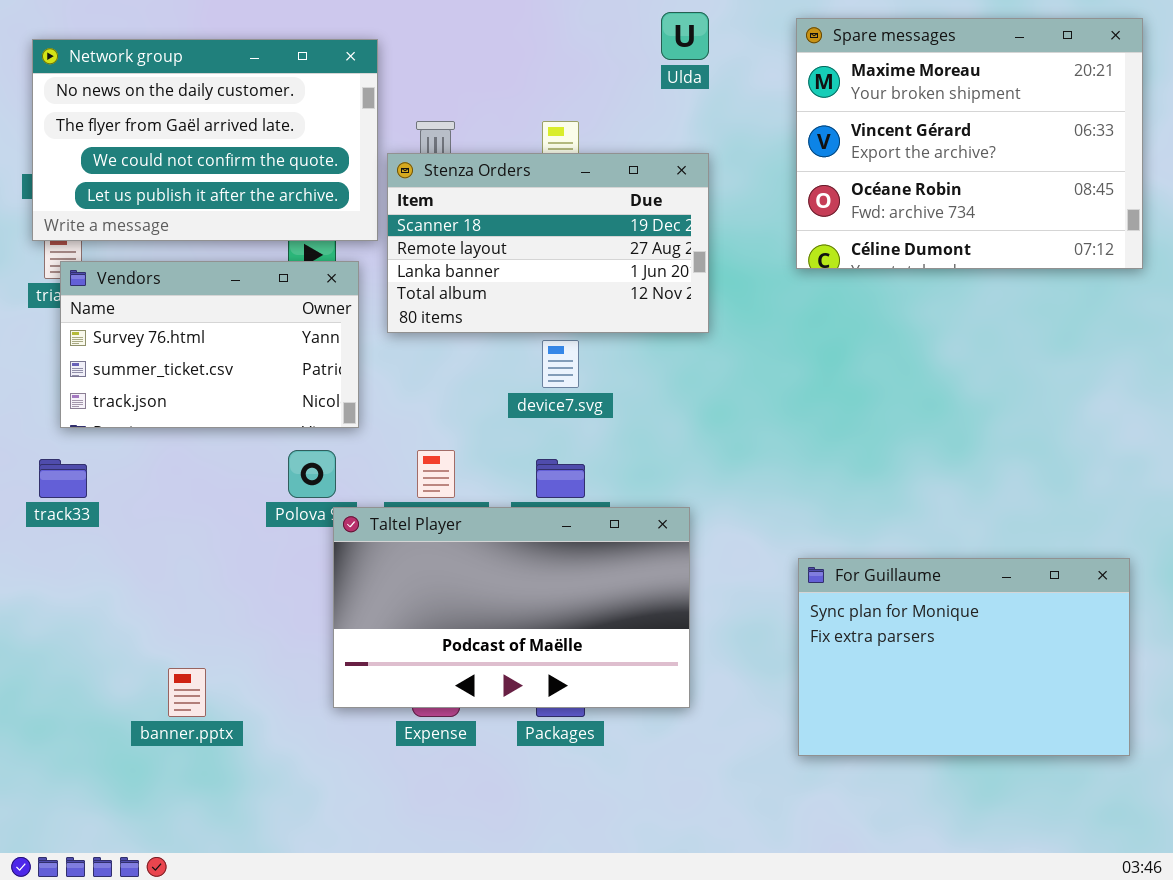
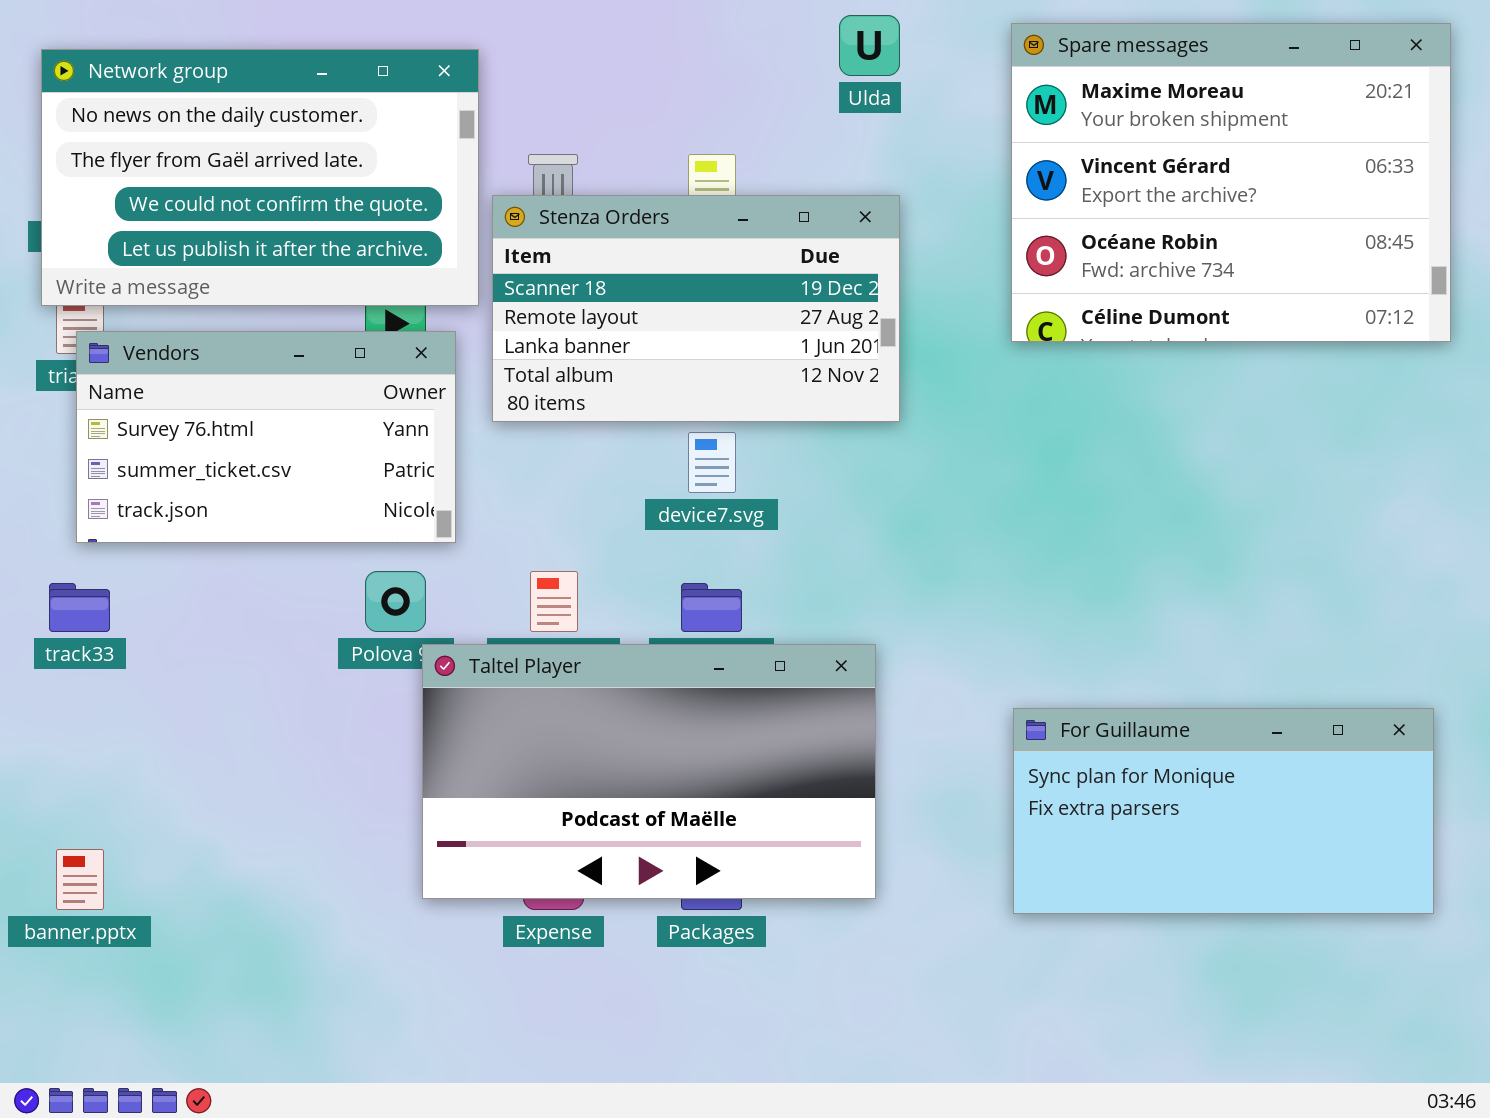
For Guillaume: [798,558,1130,756] -> [1013,708,1434,914], resized
banner.pptx: [168,668,206,717] -> [56,849,104,910], moved

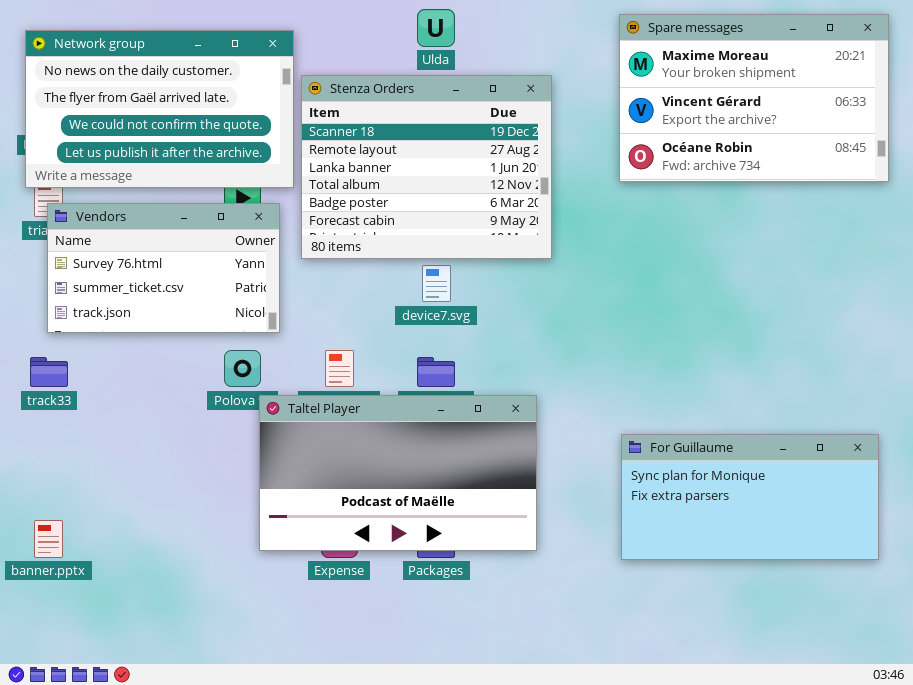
Ulda: [839,15,900,76] -> [417,9,455,47], moved
Spare messages: [1011,23,1451,342] -> [619,14,889,182], resized
Stenza Orders: [492,195,900,422] -> [301,75,552,259], resized

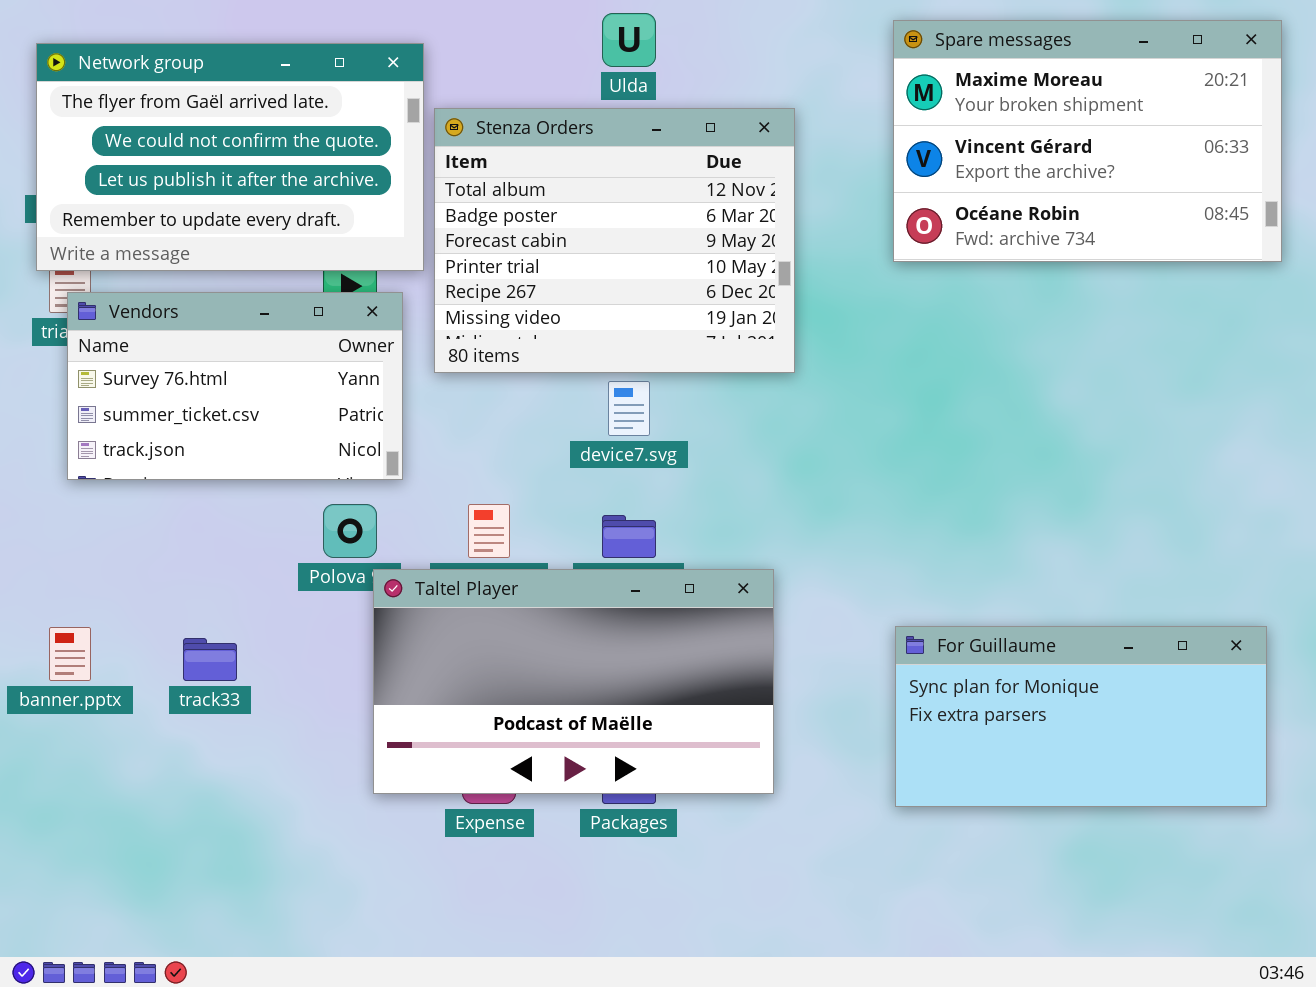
Network group: [25,30,294,188] -> [36,43,424,271], scrolled down 1 row
Stenza Orders: [301,75,552,259] -> [434,108,795,373], scrolled down 3 rows
track33: [30,357,68,387] -> [183,638,237,681], moved
banner.pptx: [34,520,63,558] -> [49,627,91,681], moved

